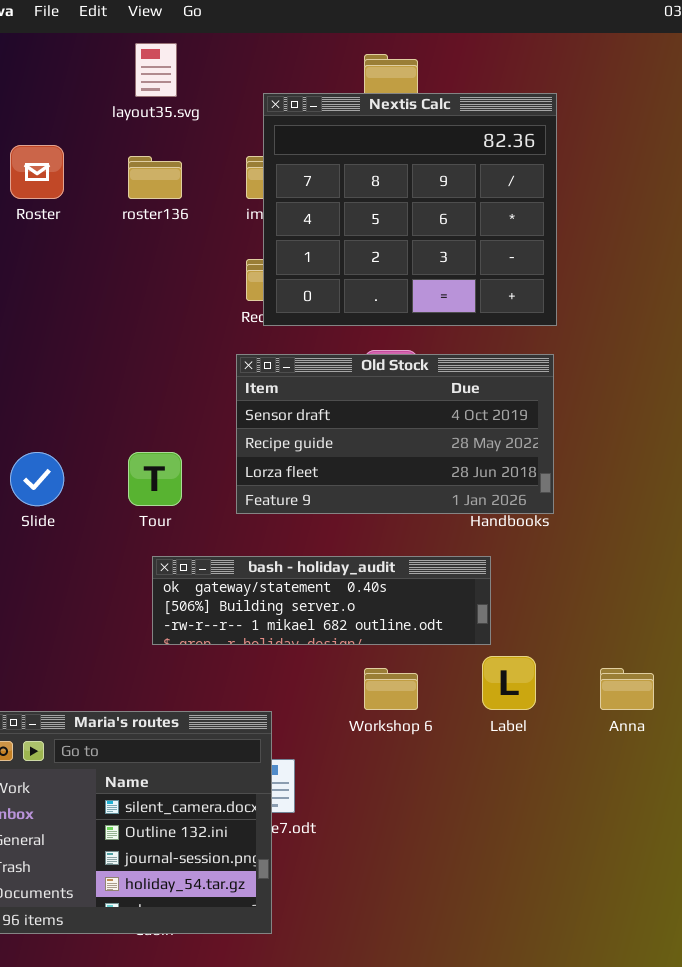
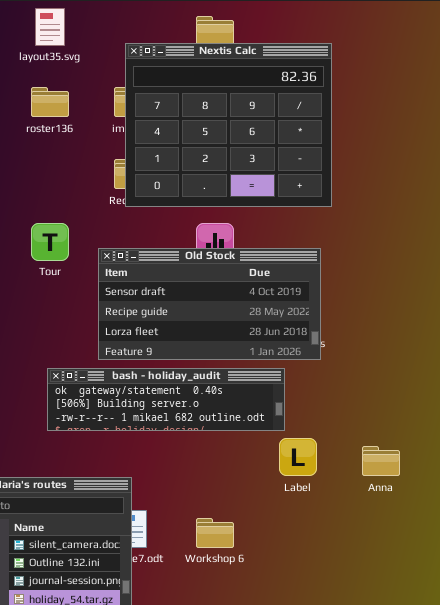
Old Stock: [236,354,554,514] -> [98,248,321,360], moved
Tour: [128,452,182,506] -> [31,223,69,261], moved
Workshop 6: [364,668,418,710] -> [196,518,234,548], moved

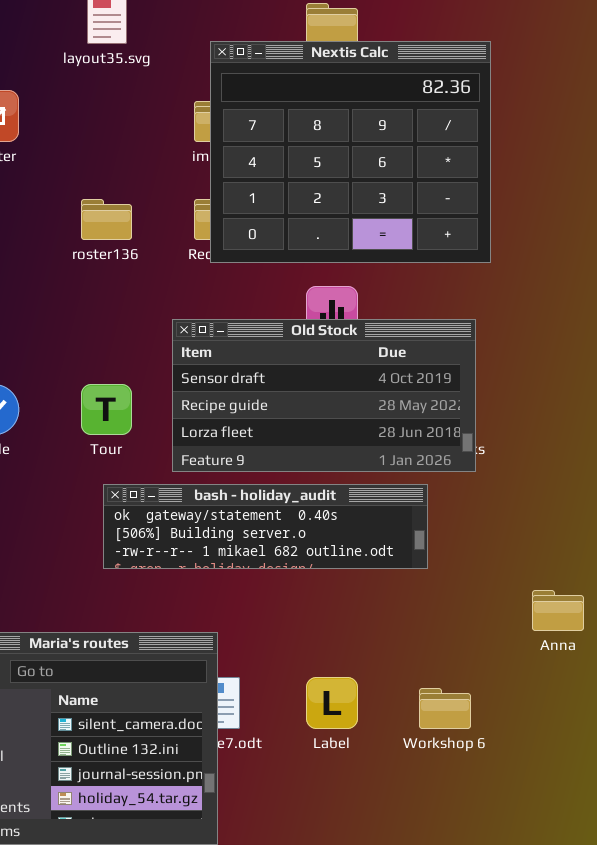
roster136: [31,87,69,117] -> [81,199,132,240], moved
Tour: [31,223,69,261] -> [81,384,132,435], moved
Label: [279,438,317,476] -> [306,677,358,729], moved
Workshop 6: [196,518,234,548] -> [419,688,471,729], moved

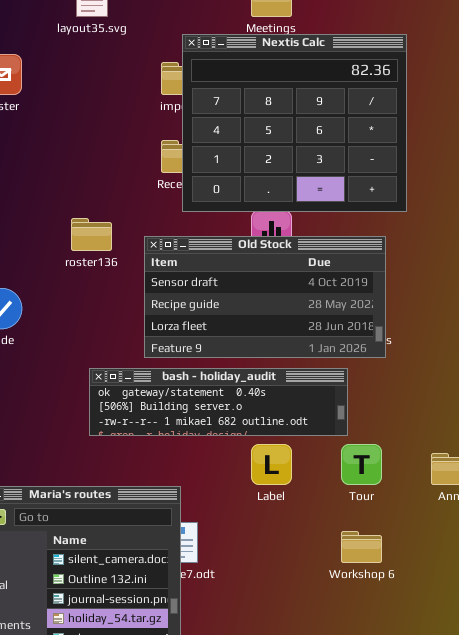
Nextis Calc: [210,41,491,263] -> [182,34,407,212], moved
roster136: [81,199,132,240] -> [71,218,112,251], moved
Tour: [81,384,132,435] -> [341,444,382,485], moved
Label: [306,677,358,729] -> [251,444,292,485], moved

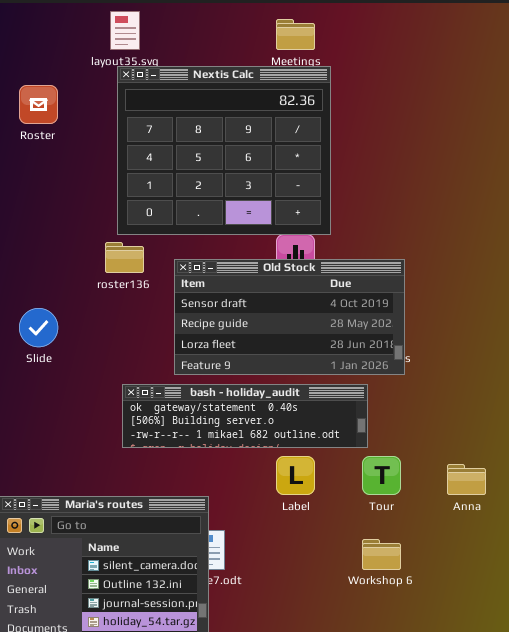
Nextis Calc: [182,34,407,212] -> [117,66,331,235], moved

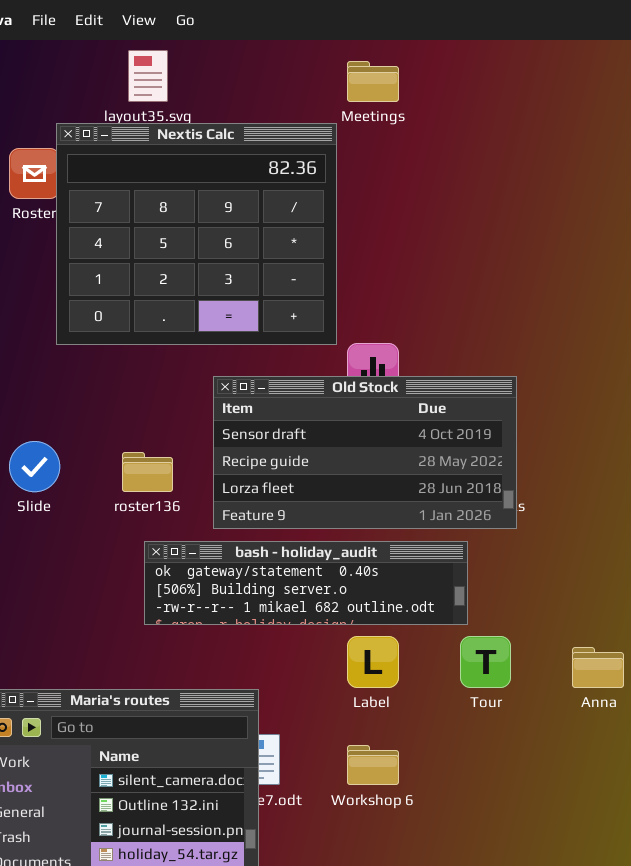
Nextis Calc: [117,66,331,235] -> [56,123,337,345], moved
roster136: [105,242,144,273] -> [122,452,173,492], moved
Workshop 6: [362,539,401,570] -> [347,745,399,785], moved

